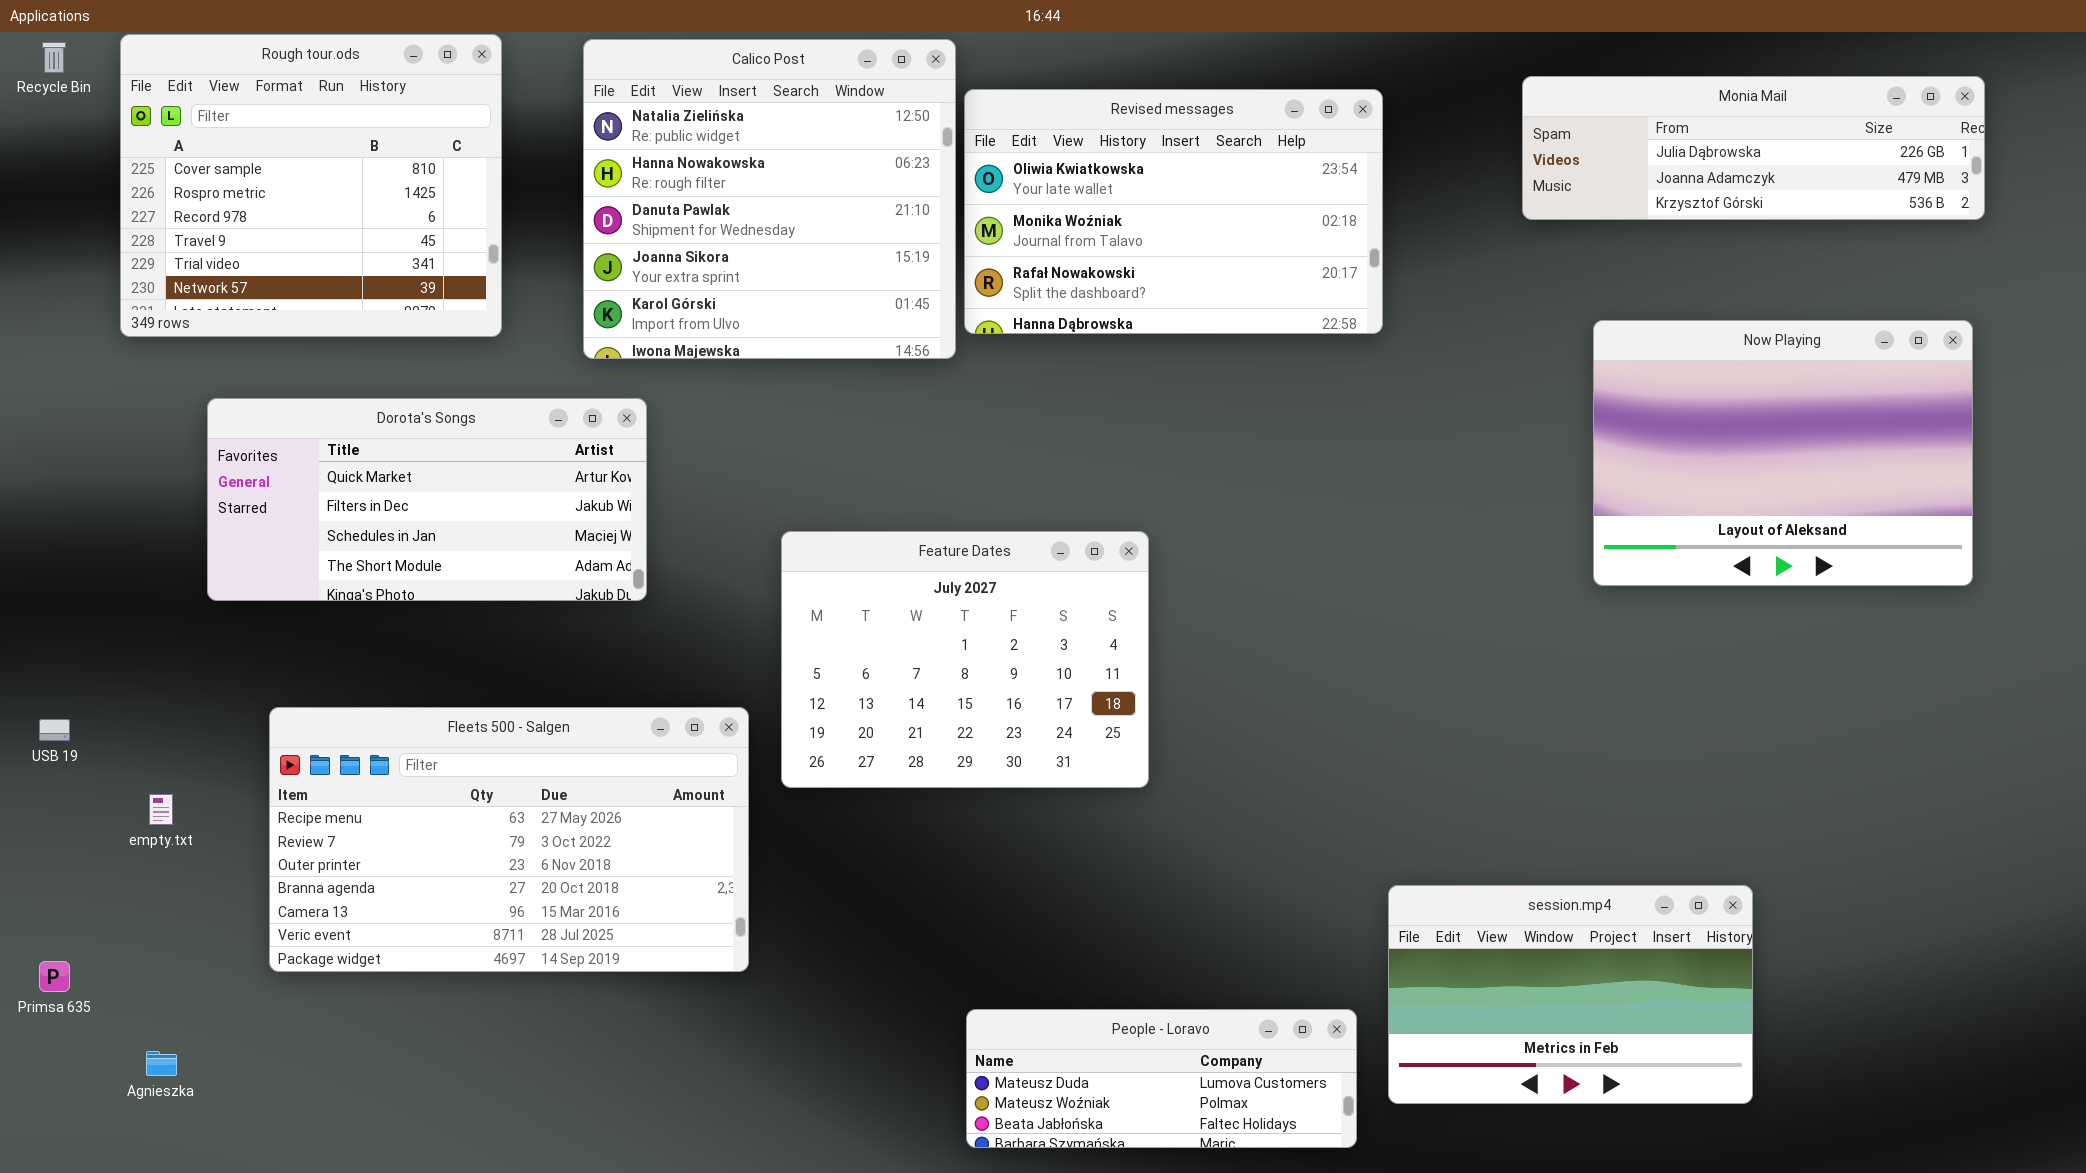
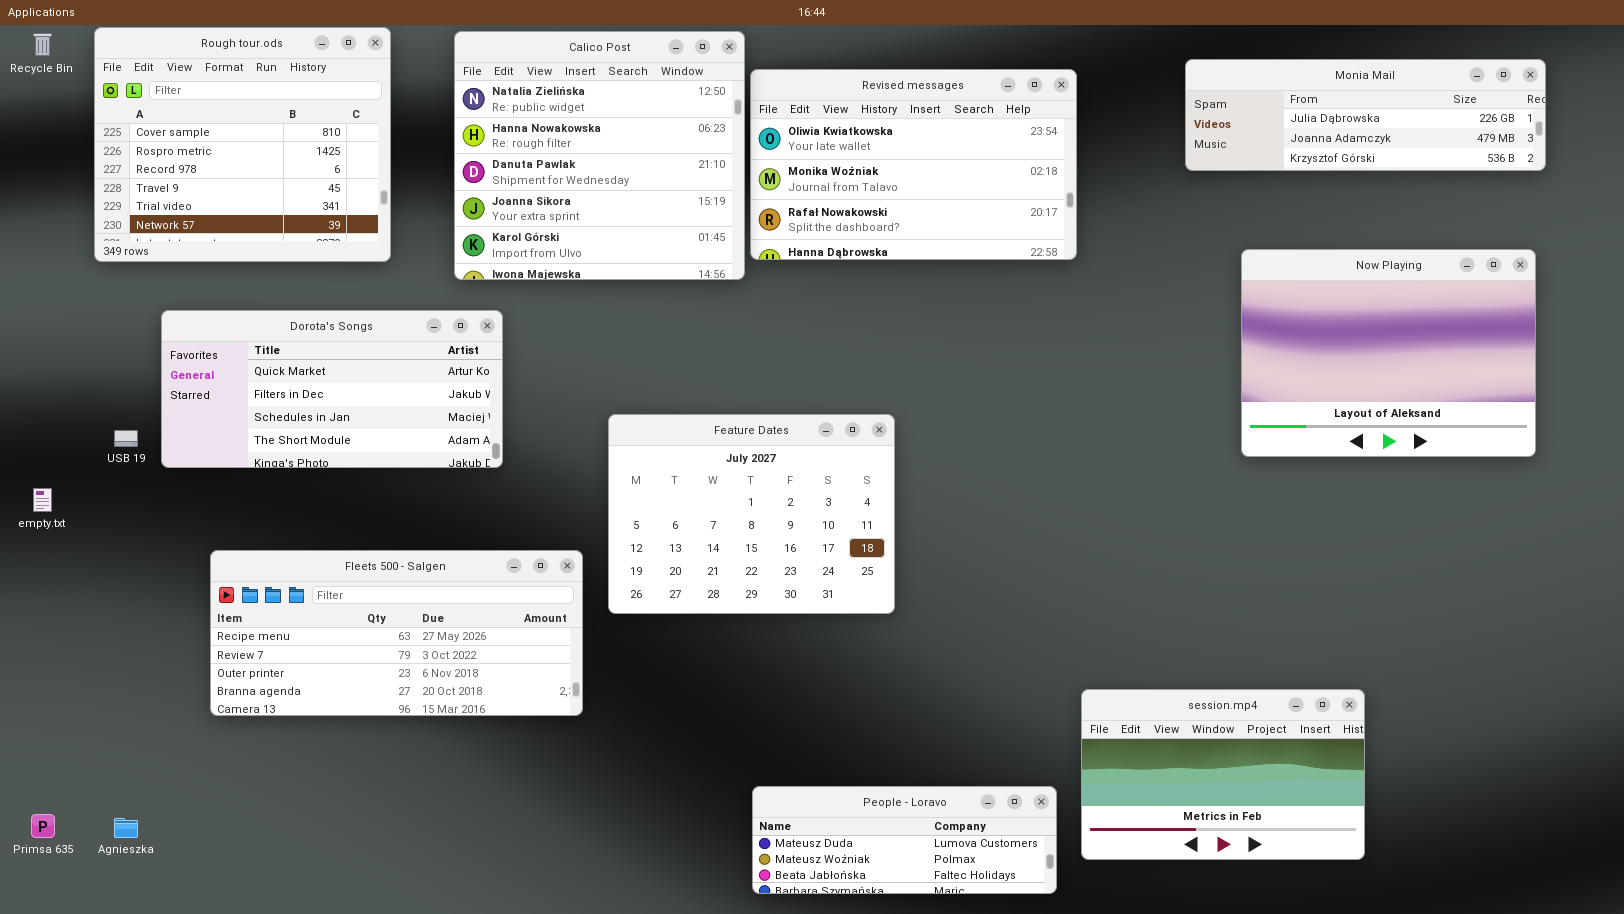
Fleets 500 - Salgen: [269,707,749,972] -> [210,550,583,716], resized
USB 19: [39,719,70,741] -> [114,430,138,447], moved
empty.txt: [149,794,173,825] -> [33,488,52,512], moved
Primsa 635: [39,961,70,992] -> [31,814,55,838], moved

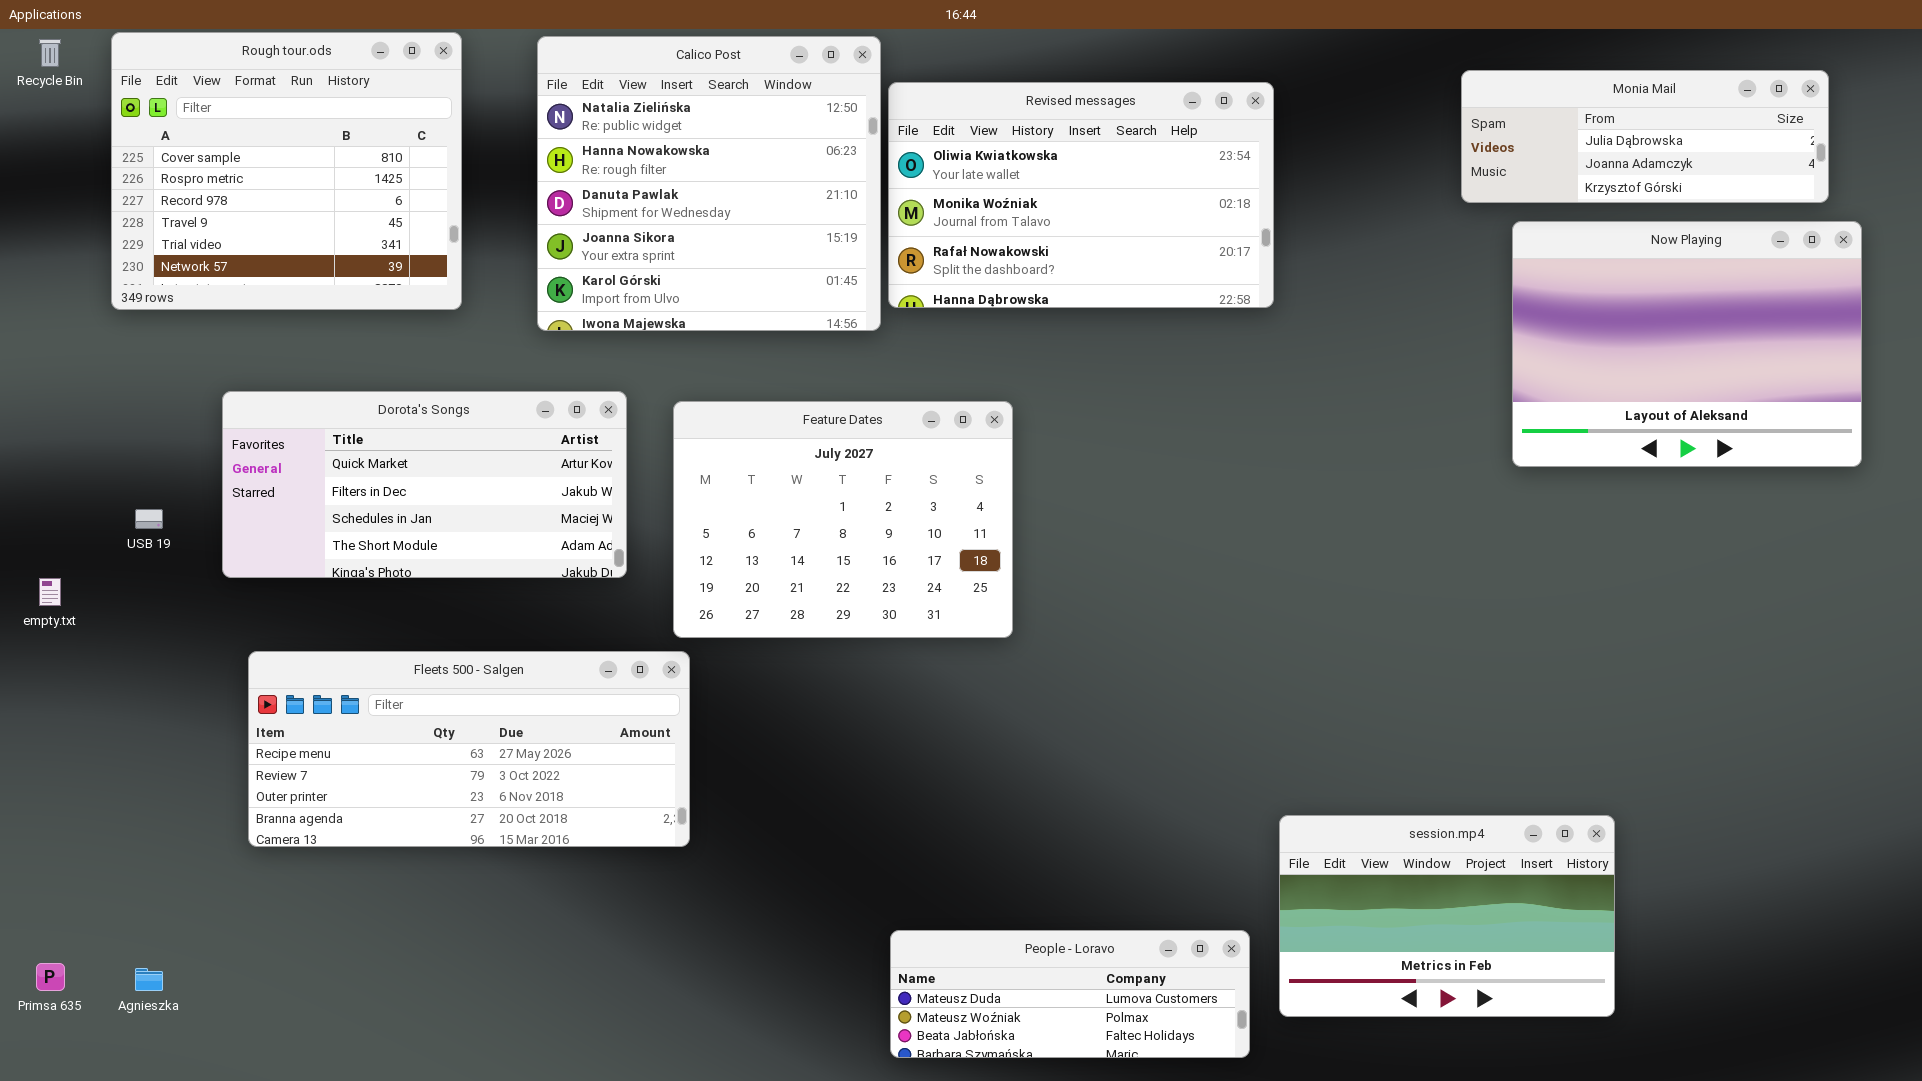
Monia Mail: [1185,59,1546,171] -> [1461,70,1829,203], resized
Now Playing: [1241,249,1536,457] -> [1512,221,1862,467], moved
Dorota's Songs: [161,310,503,468] -> [222,391,627,578], moved
Feature Dates: [608,414,895,614] -> [673,401,1013,638], moved

